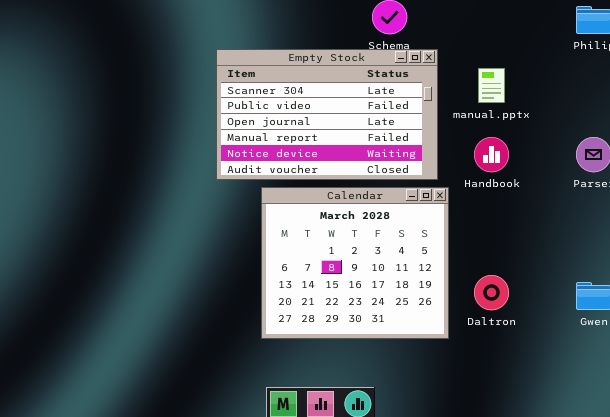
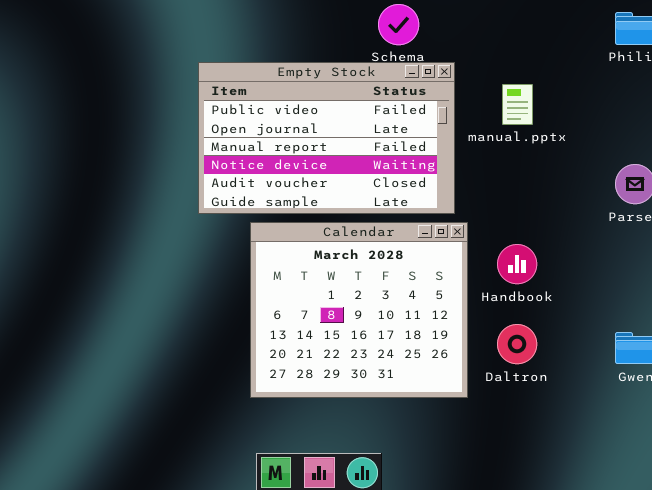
Empty Stock: [216,49,438,180] -> [198,62,455,214], scrolled down 1 row
Handbook: [474,137,509,172] -> [497,244,537,284], moved

